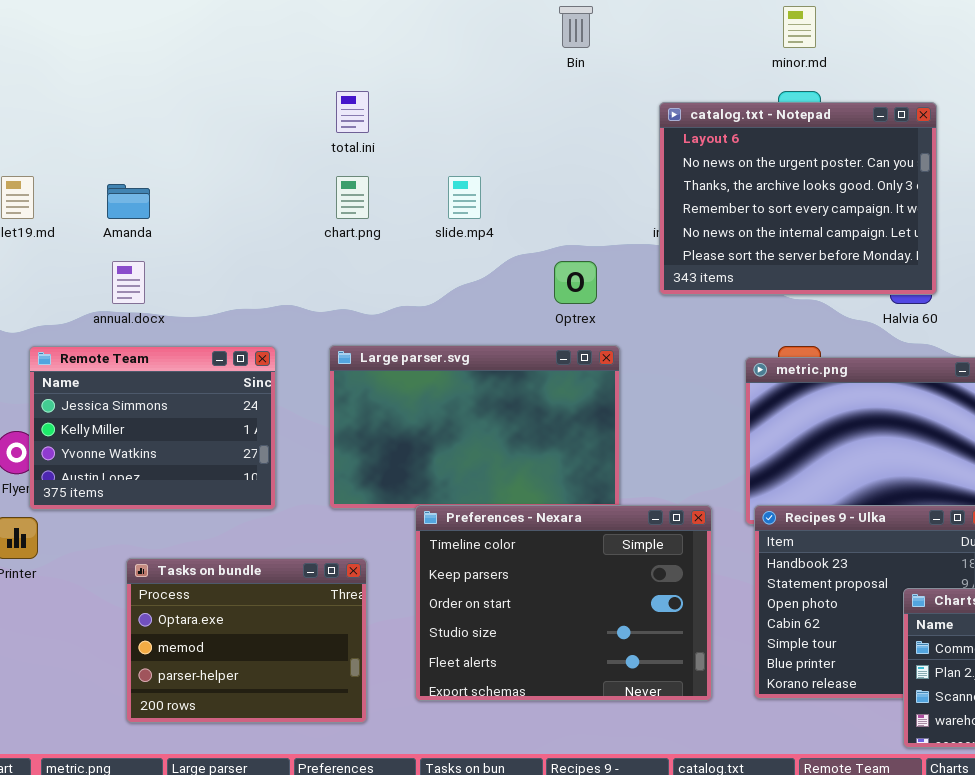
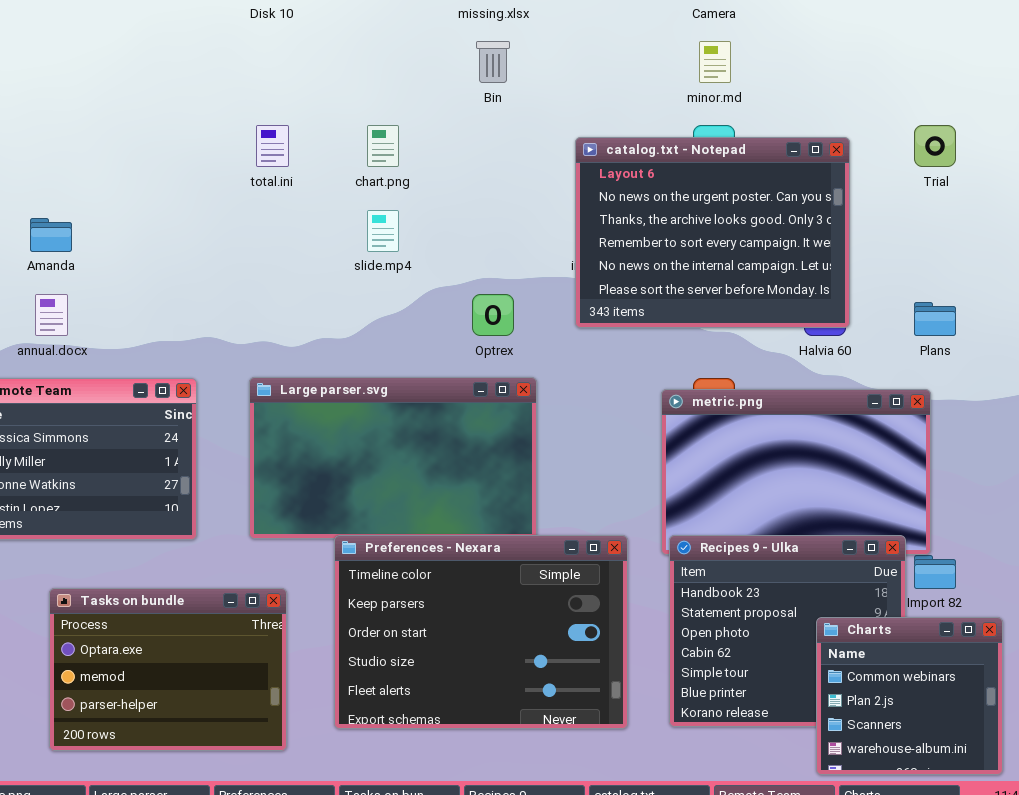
chart.png: [336,176,369,219] -> [367,125,399,167], moved

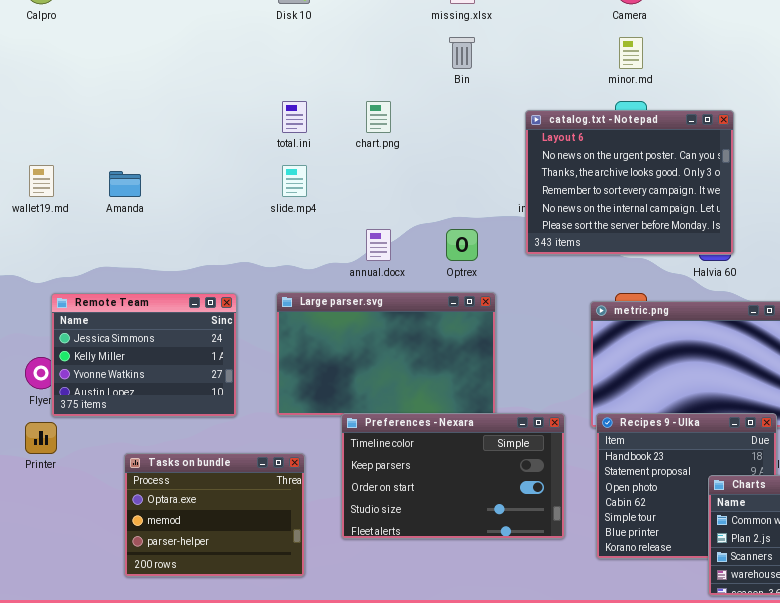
slide.mp4: [367,210,399,252] -> [282,165,307,197], moved
annual.docx: [35,294,68,336] -> [366,229,391,261], moved
Preferences - Nexara: [334,535,628,729] -> [341,413,565,539], resized

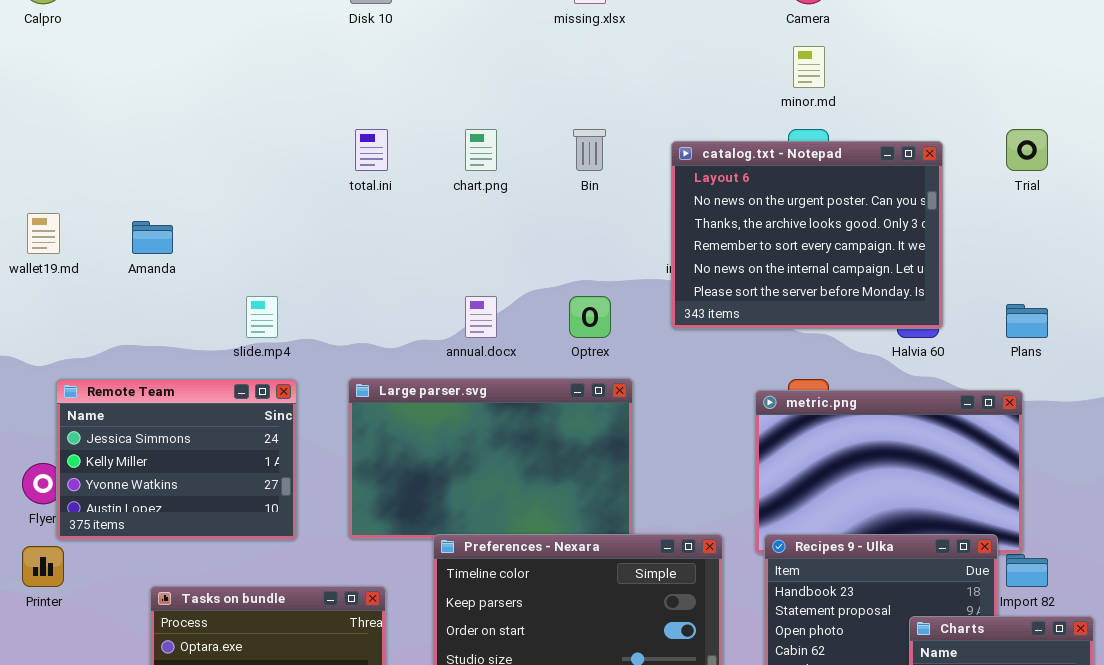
Bin: [449,37,475,69] -> [573,129,606,171], moved
slide.mp4: [282,165,307,197] -> [246,296,278,338], moved

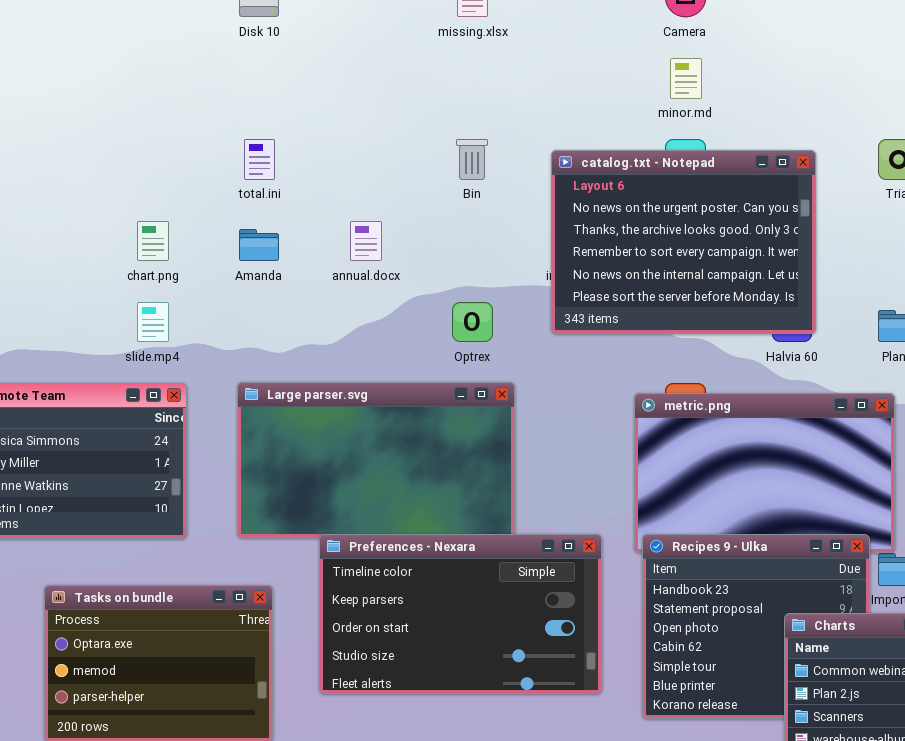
chart.png: [465,129,497,171] -> [137,221,169,261], moved
Amanda: [132,221,173,254] -> [239,229,279,261], moved
annual.docx: [465,296,497,338] -> [350,221,382,261], moved

